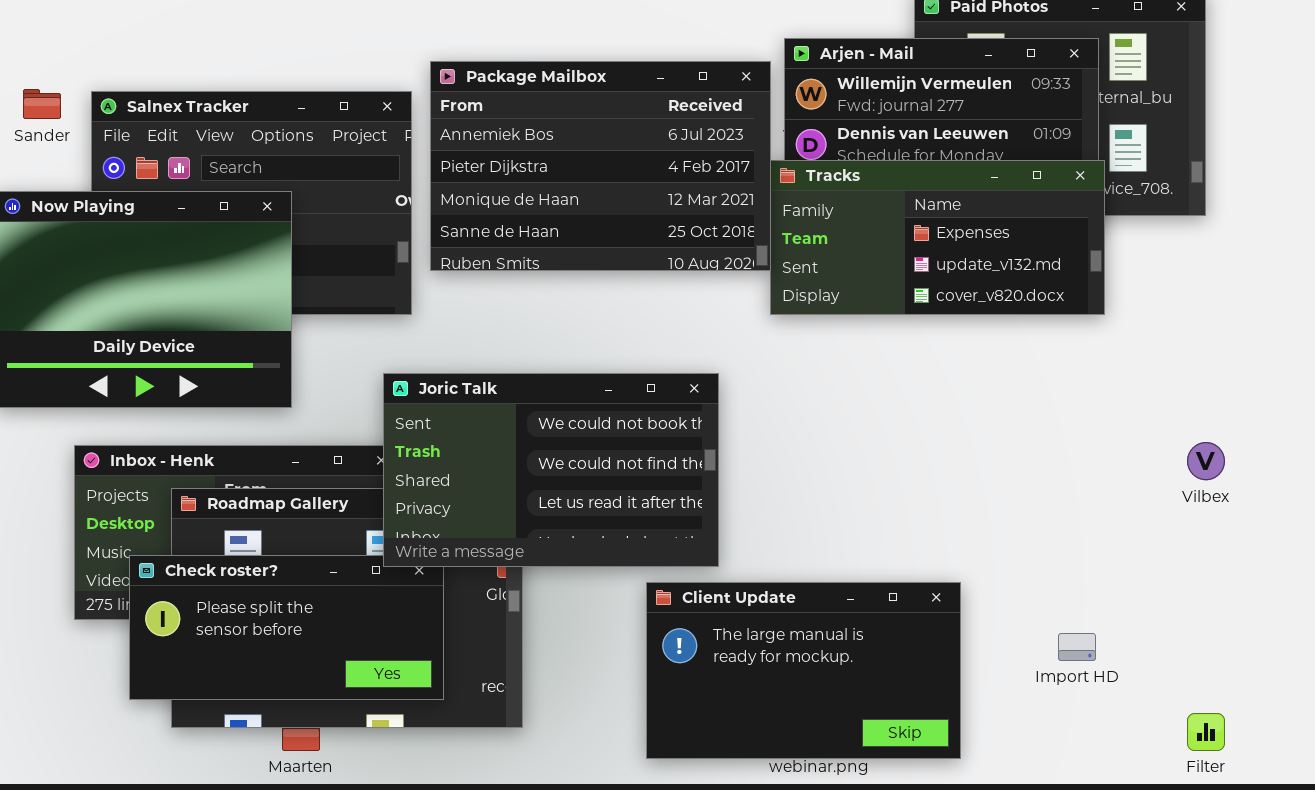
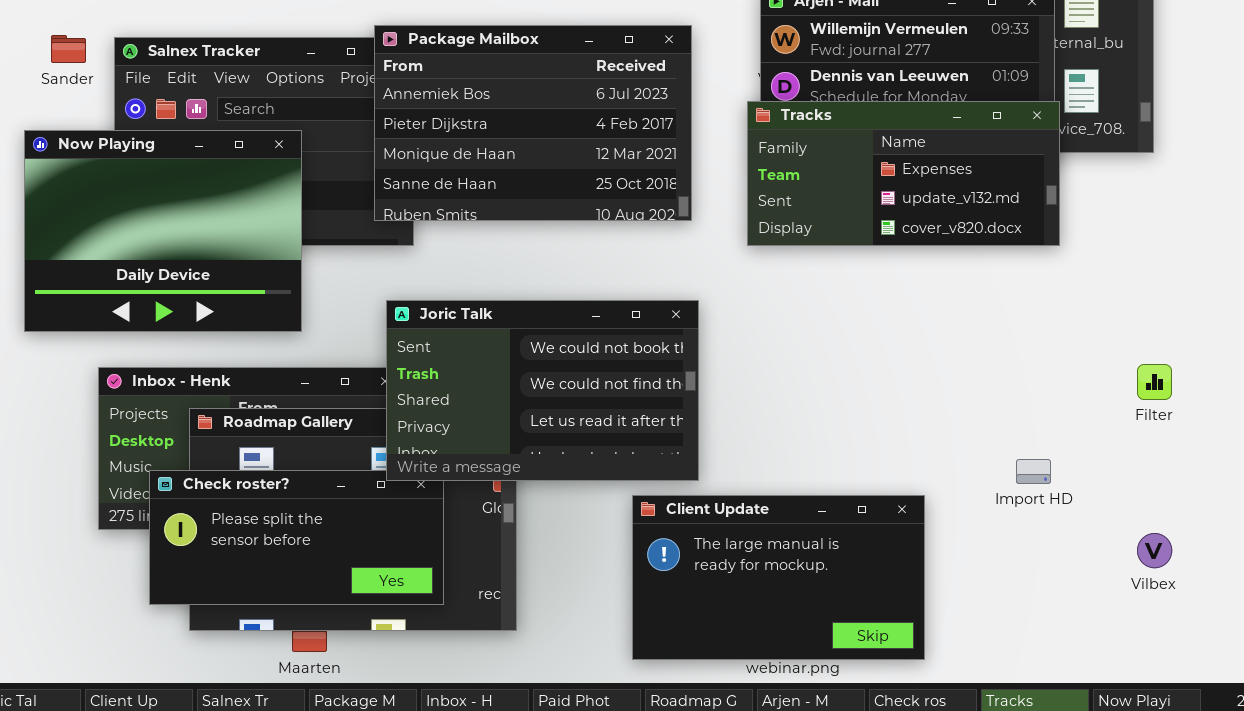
Package Mailbox: [430,61,771,271] -> [374,25,692,221], moved
Vilbex: [1187,442,1225,480] -> [1137,533,1172,568], moved
Import HD: [1058,633,1096,661] -> [1016,459,1051,484], moved
Filter: [1187,713,1225,751] -> [1137,364,1172,400], moved

